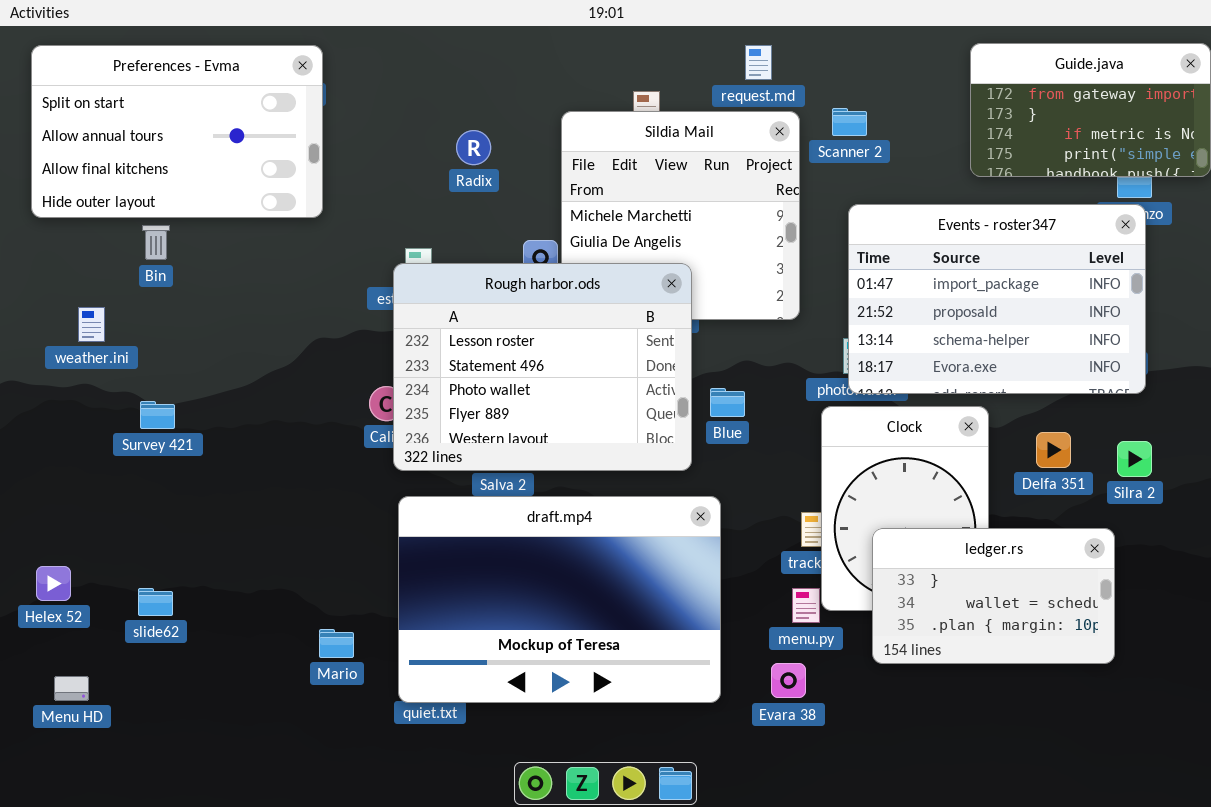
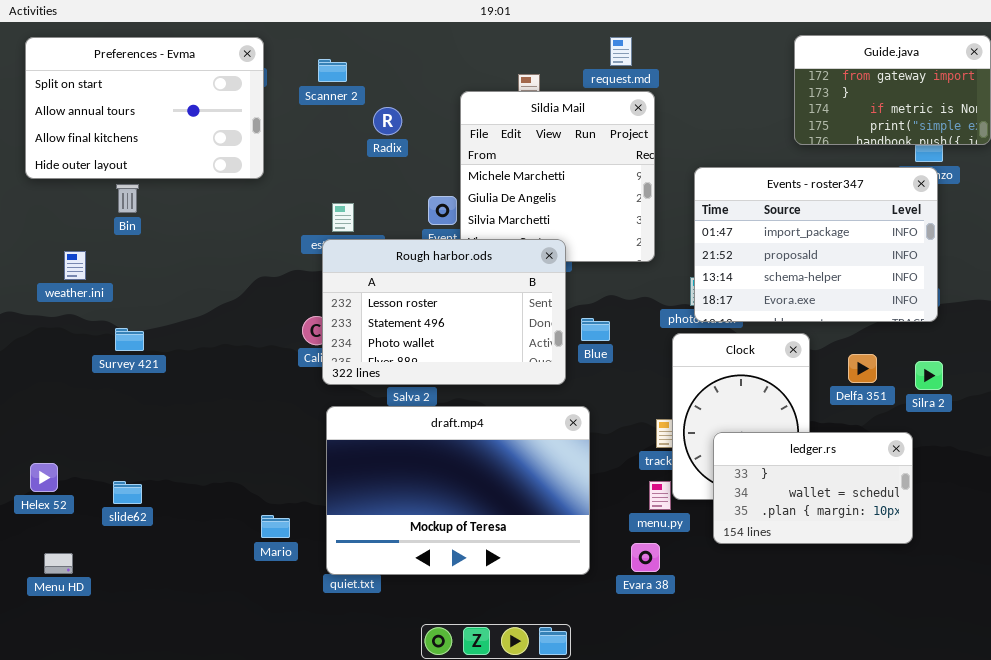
Scanner 2: [832,108,867,136] -> [318,59,347,82], moved
Rough harbor.ods: [393,263,692,471] -> [322,239,566,385], resized

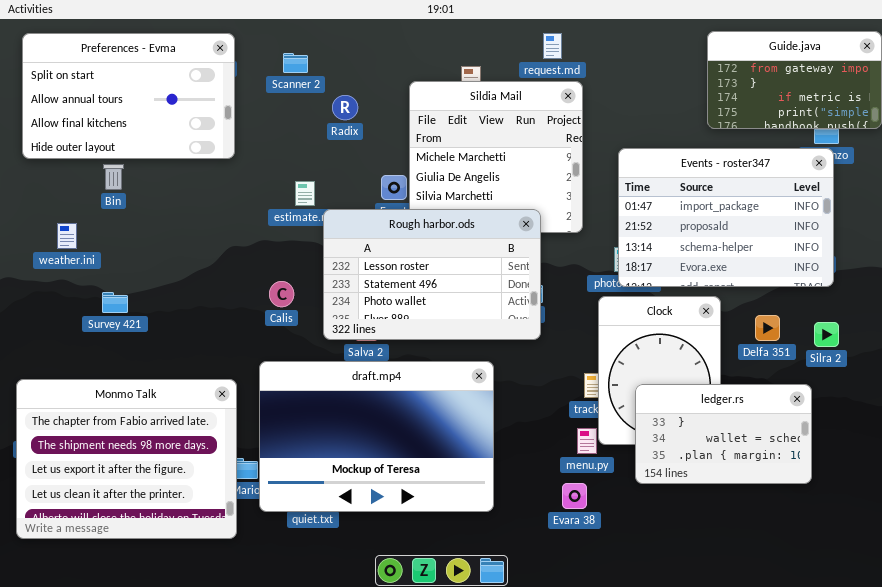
Rough harbor.ods: [322,239,566,385] -> [323,209,541,340], moved
draft.mp4: [326,406,590,575] -> [259,361,494,512], moved
Monmo Talk: none -> [16,379,237,539], opened

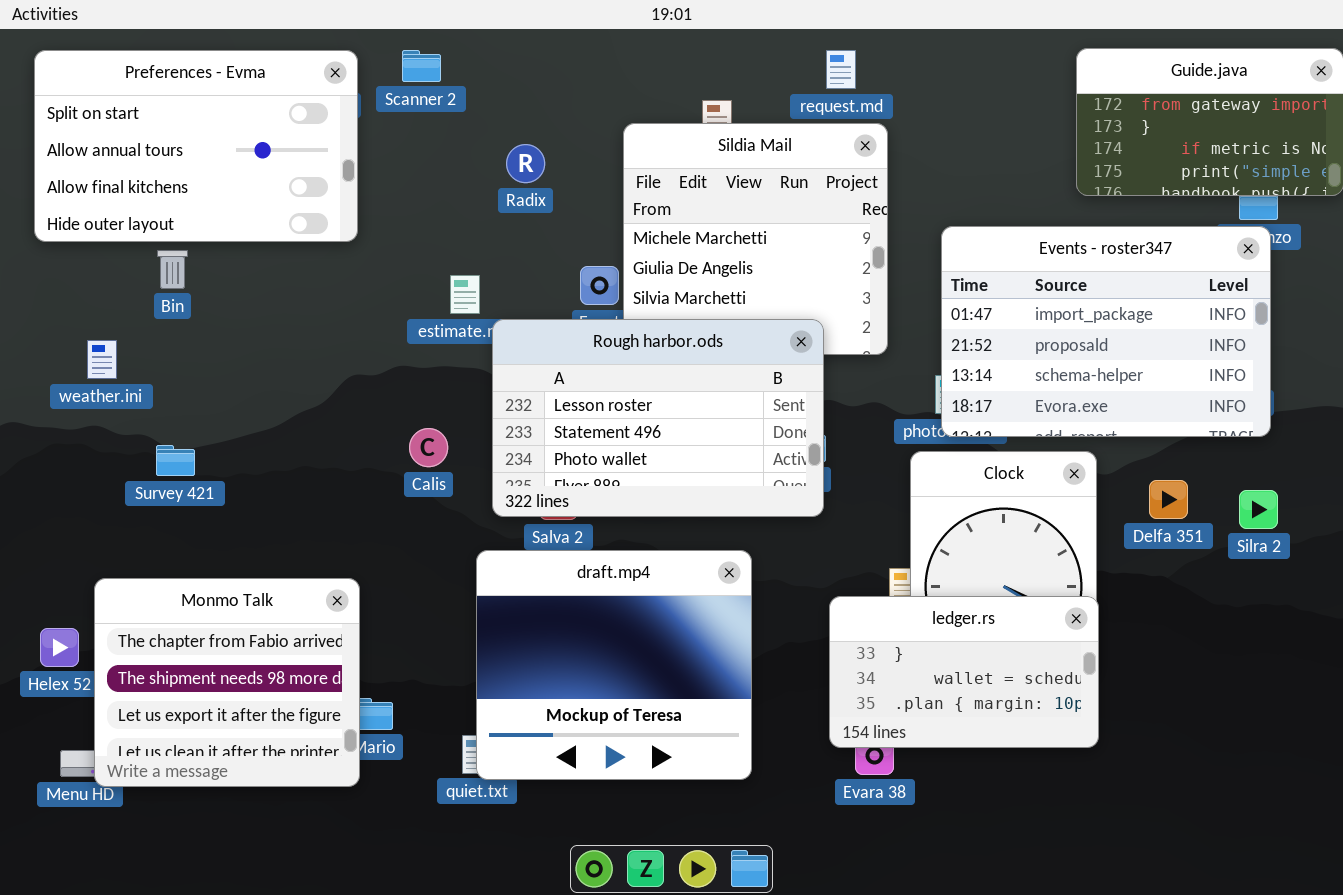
Scanner 2: [283,53,308,73] -> [402,50,441,82], moved
draft.mp4: [259,361,494,512] -> [476,550,752,780], resized
Monmo Talk: [16,379,237,539] -> [94,578,360,787], resized
ledger.rs: [635,384,812,484] -> [829,596,1099,748], moved

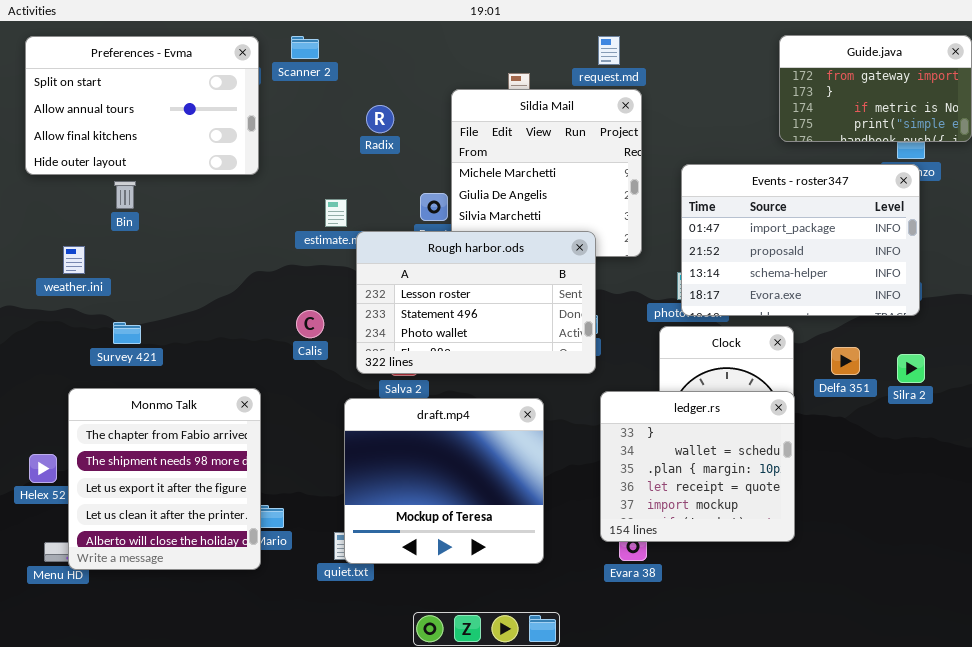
Monmo Talk: [94,578,360,787] -> [68,388,261,570], resized
ledger.rs: [829,596,1099,748] -> [600,391,795,542], resized

